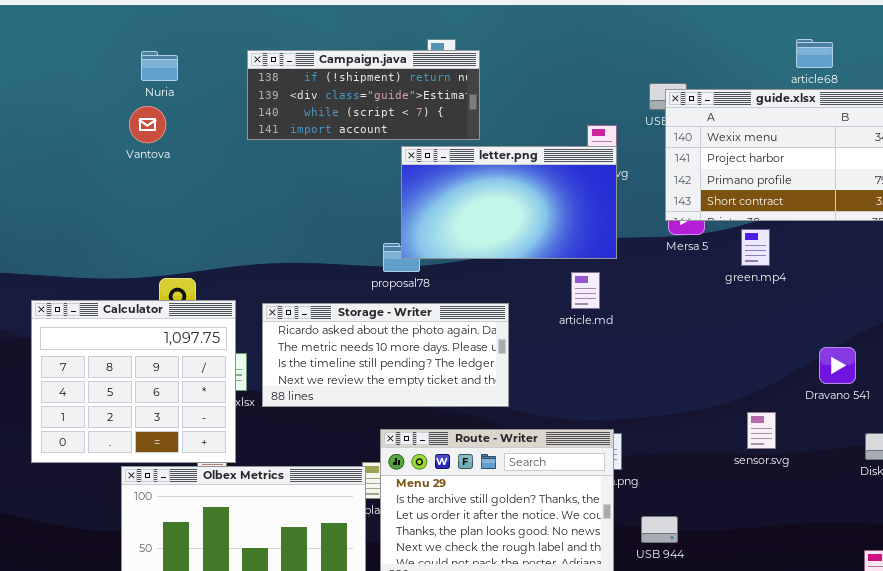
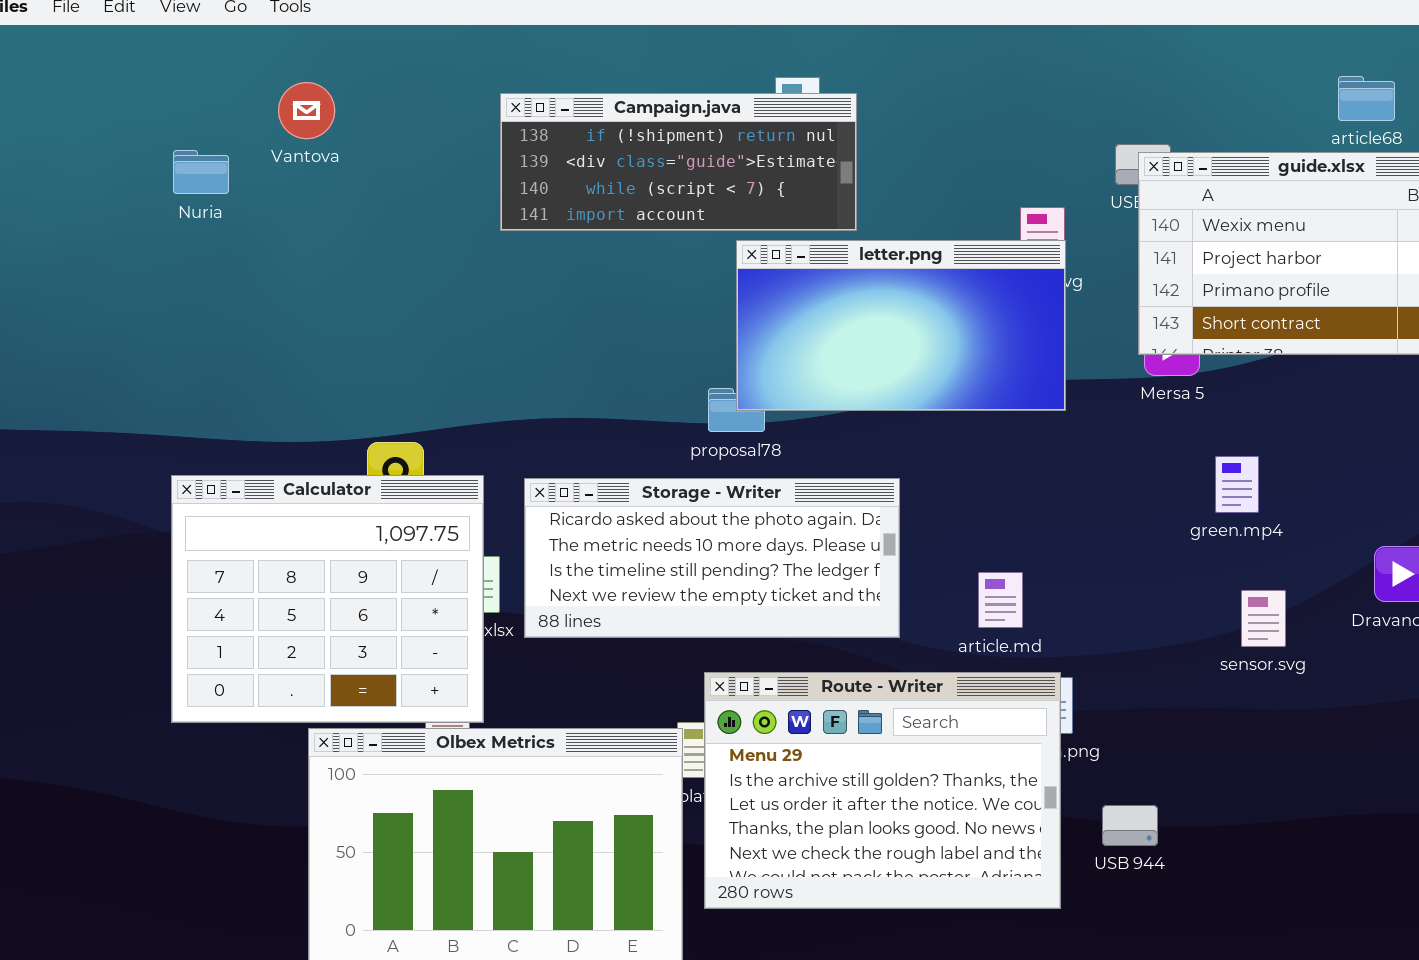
Nuria: [141,51,178,81] -> [173,150,229,194], moved
Vantova: [129,106,166,143] -> [278,82,335,139], moved
green.mp4: [741,229,770,266] -> [1215,456,1259,513], moved
article.md: [571,272,600,309] -> [978,572,1023,628], moved
sensor.svg: [747,412,776,449] -> [1241,590,1286,647], moved

